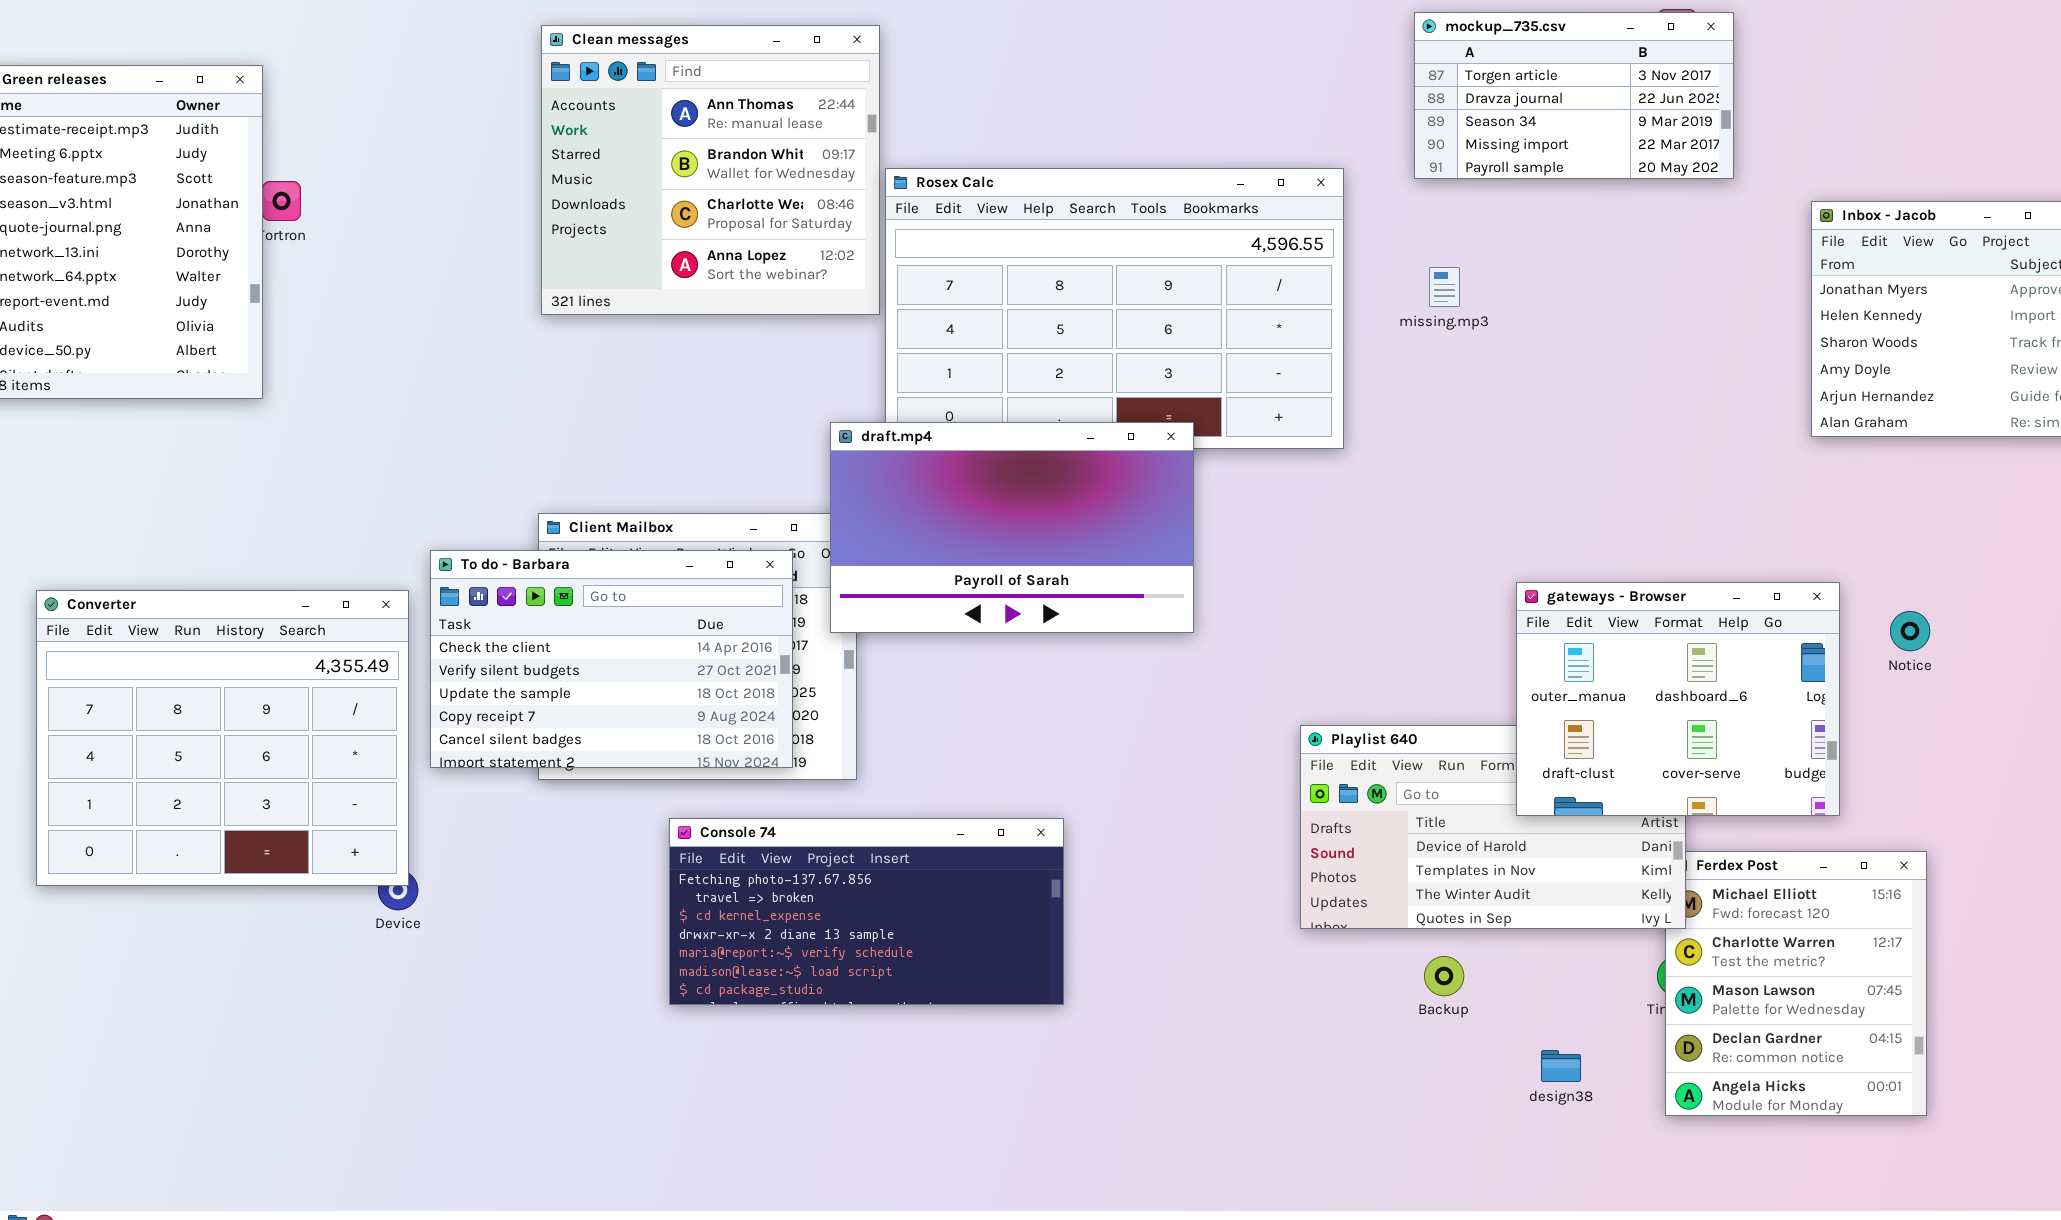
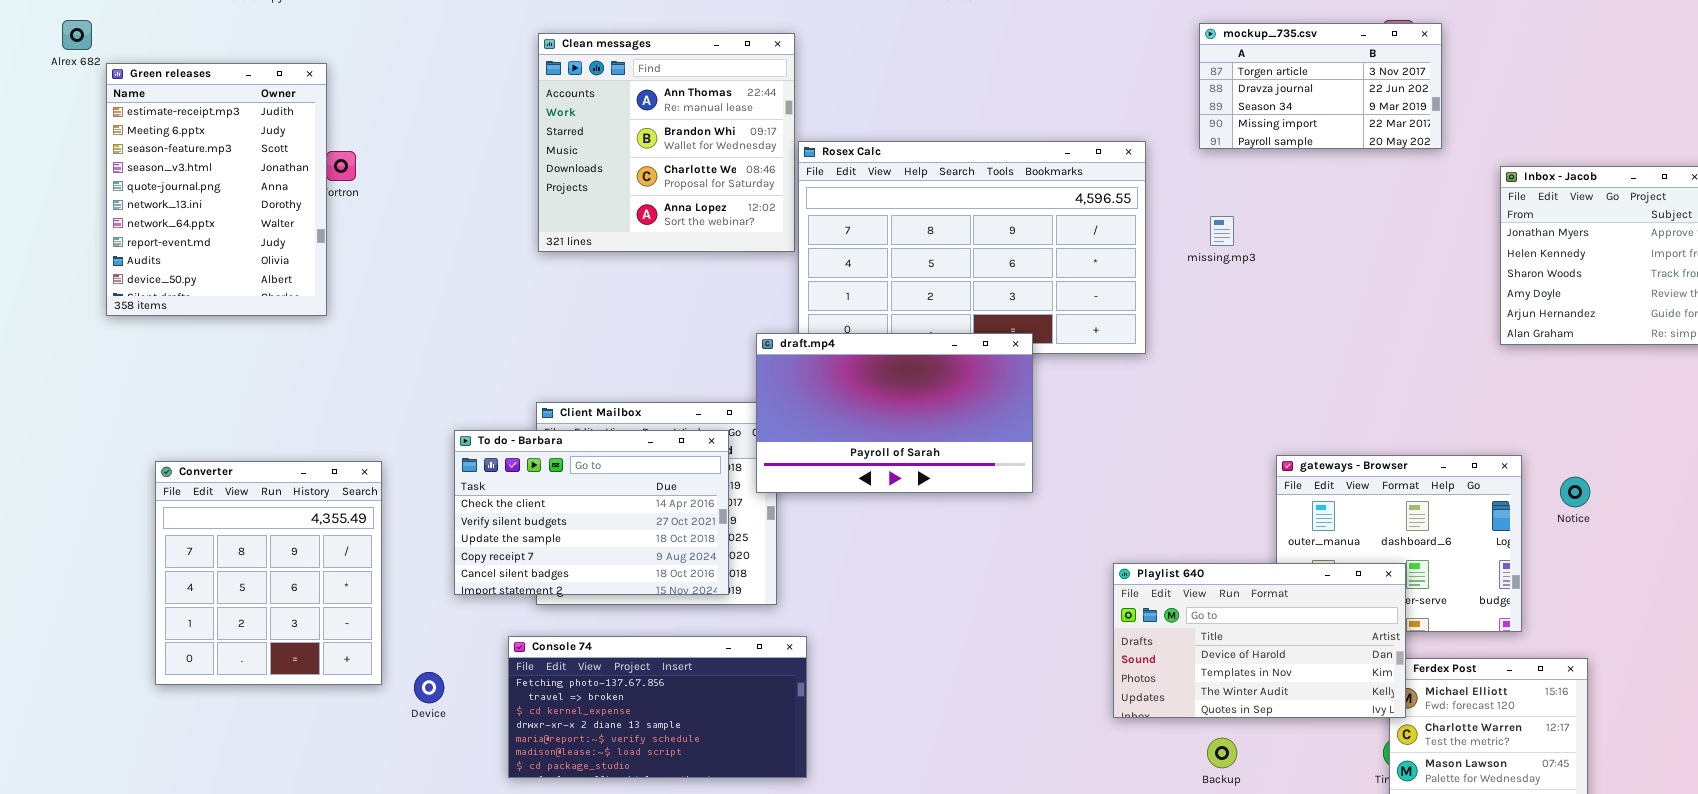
Converter: [36,590,409,886] -> [155,461,382,685], resized
Playlist 640: [1300,725,1686,929] -> [1113,563,1406,718], raised
Console 74: [669,818,1064,1005] -> [508,636,807,778], moved

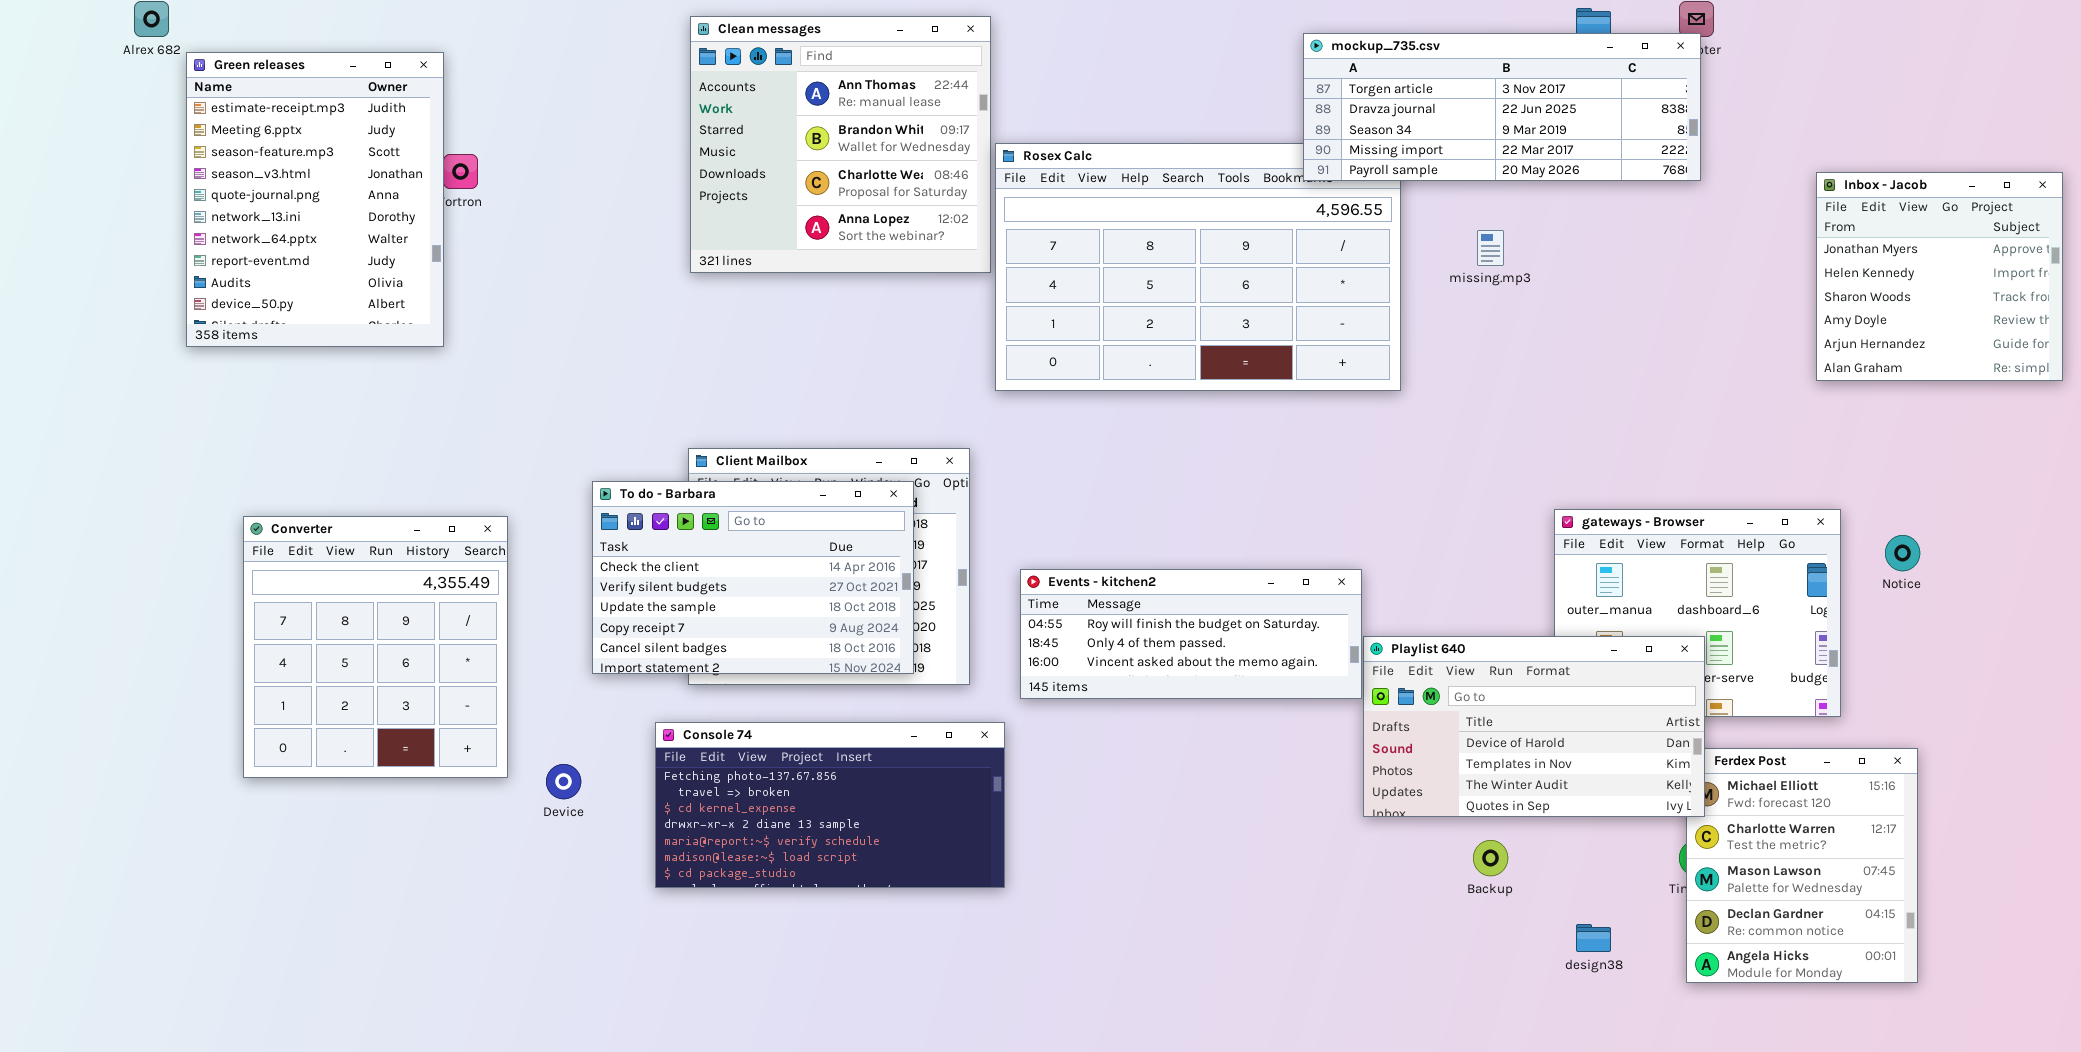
mockup_735.csv: [1199,23,1442,149] -> [1303,33,1701,181], moved, resized
draft.mp4: [756,333,1033,493] -> none, closed
Events - kitchen2: none -> [1020,569,1362,699], opened

